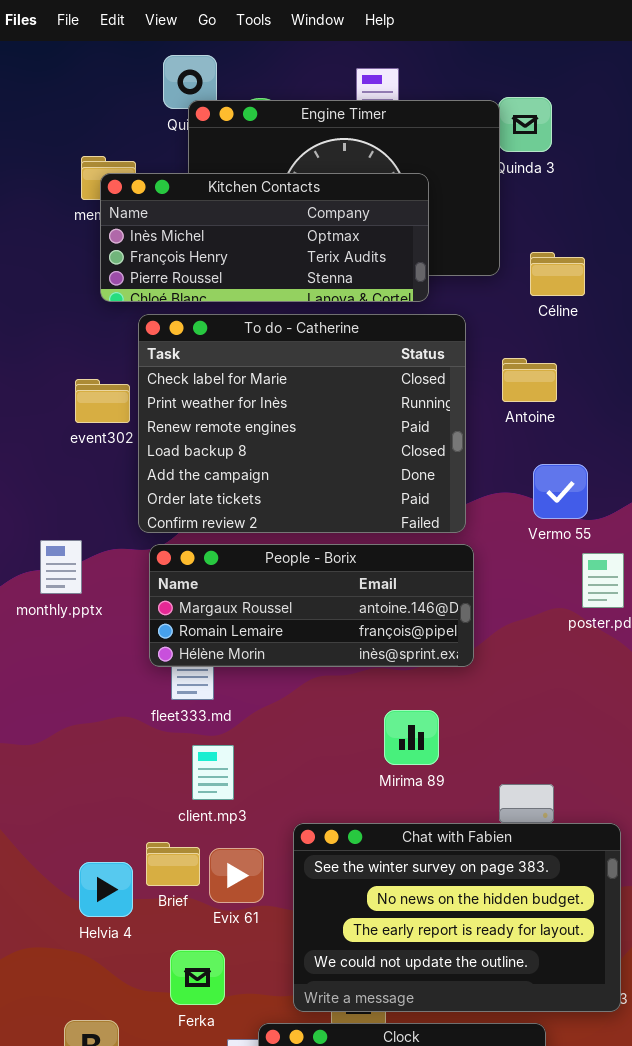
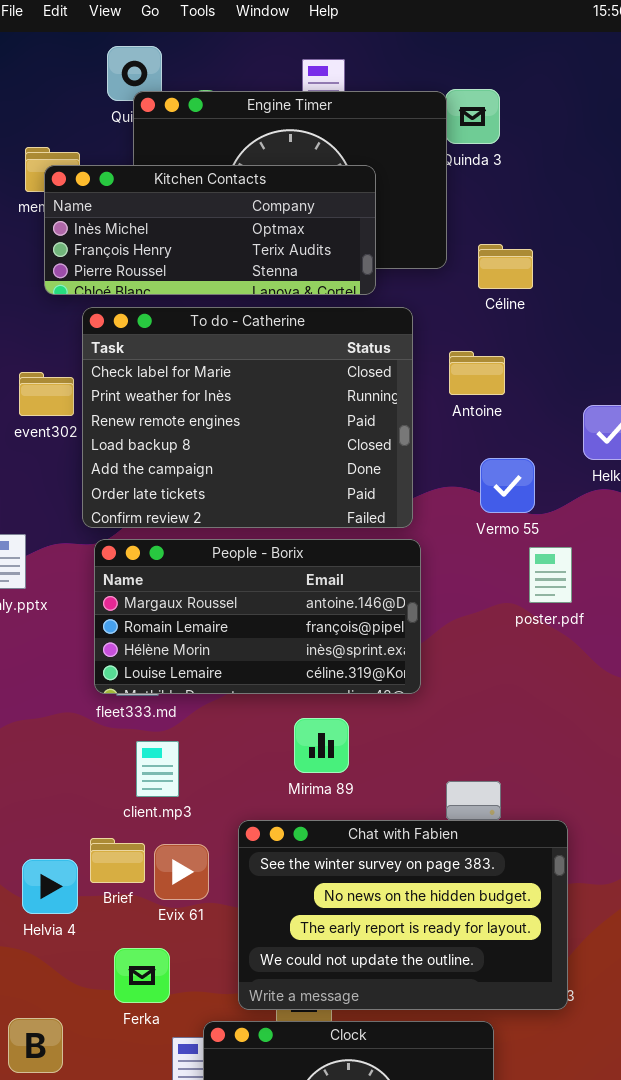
People - Borix: [149,544,474,667] -> [94,539,421,694], resized
Mirima 89: [384,710,439,765] -> [294,718,349,773], moved

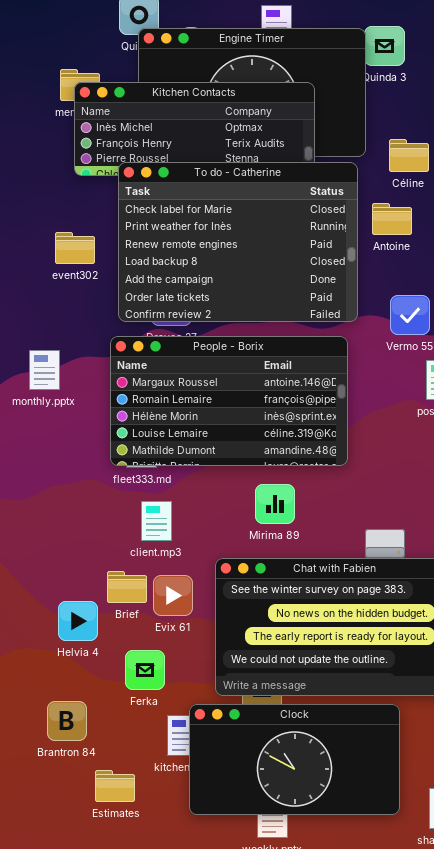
To do - Catherine: [82,307,413,528] -> [118,162,358,322], moved
Antoine: [449,351,505,395] -> [372,203,412,235], moved
People - Borix: [94,539,421,694] -> [110,336,348,466], resized
Helvia 4: [22,859,78,914] -> [58,601,98,641], moved

